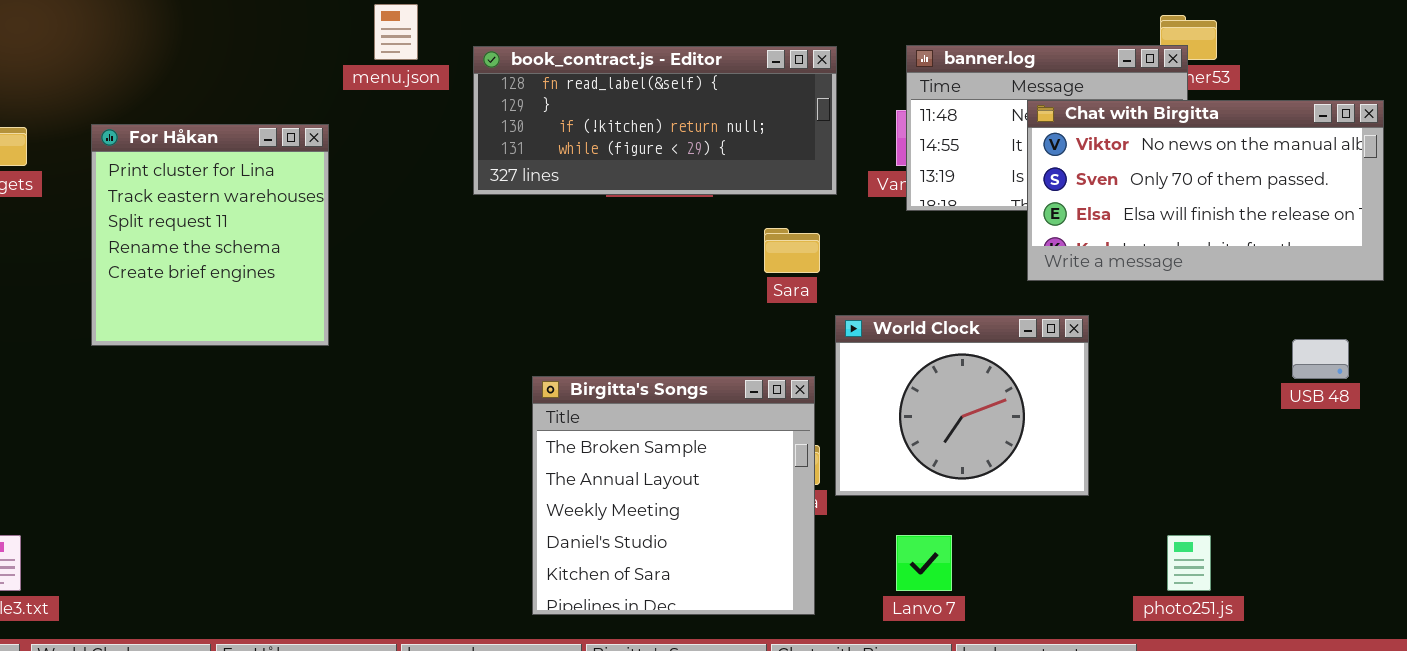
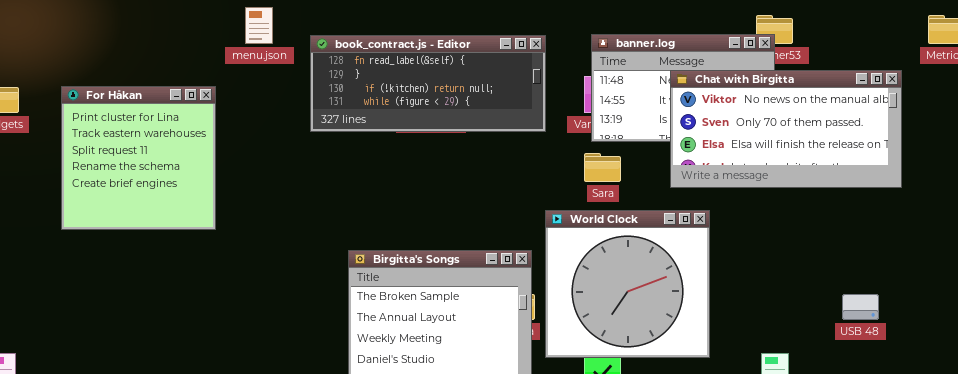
Sara: [764,228,820,273] -> [584,153,621,182], moved
World Clock: [835,315,1089,496] -> [545,210,710,358], resized
USB 48: [1292,339,1349,379] -> [842,294,879,320], moved

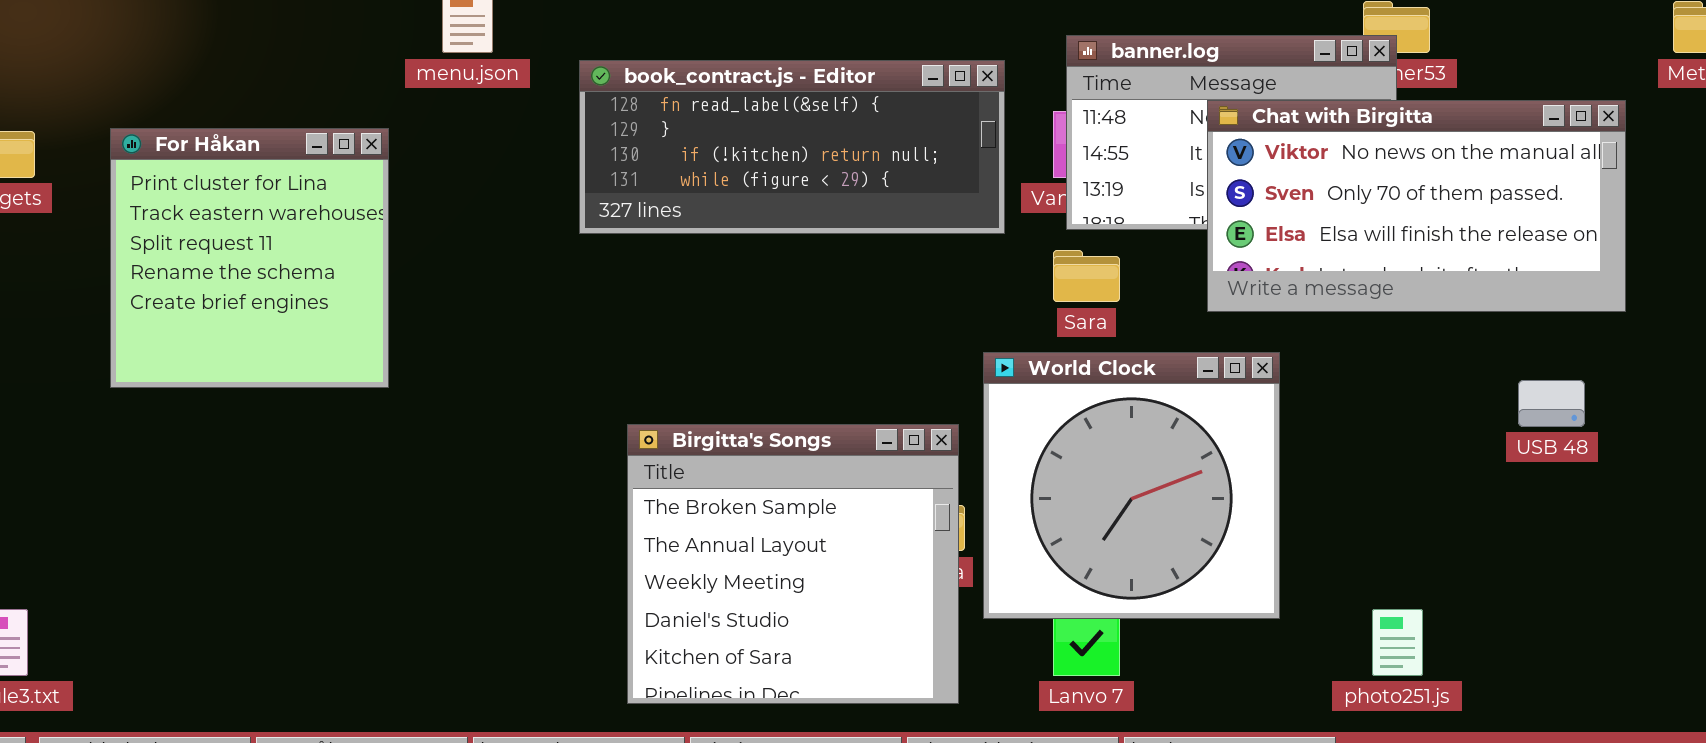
book_contract.js - Editor: [310,35,546,132] -> [579,60,1005,234], moved
USB 48: [842,294,879,320] -> [1518,380,1585,427], moved

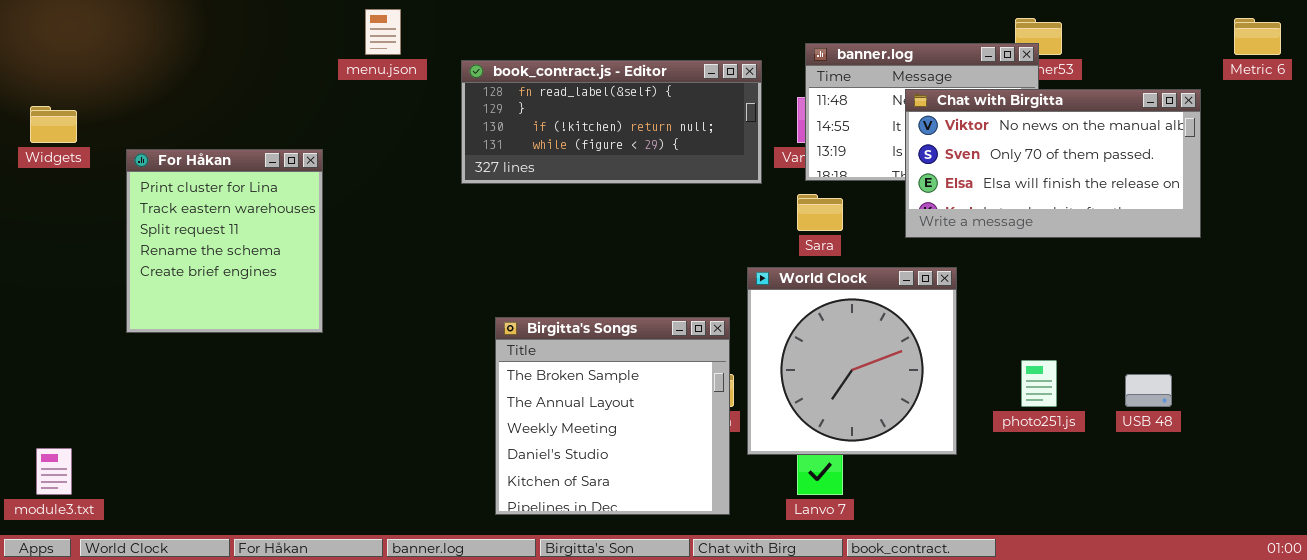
For Håkan: [110,128,389,388] -> [126,149,323,333], moved
USB 48: [1518,380,1585,427] -> [1125,374,1172,407], moved
photo251.js: [1372,609,1423,676] -> [1021,360,1057,407], moved

